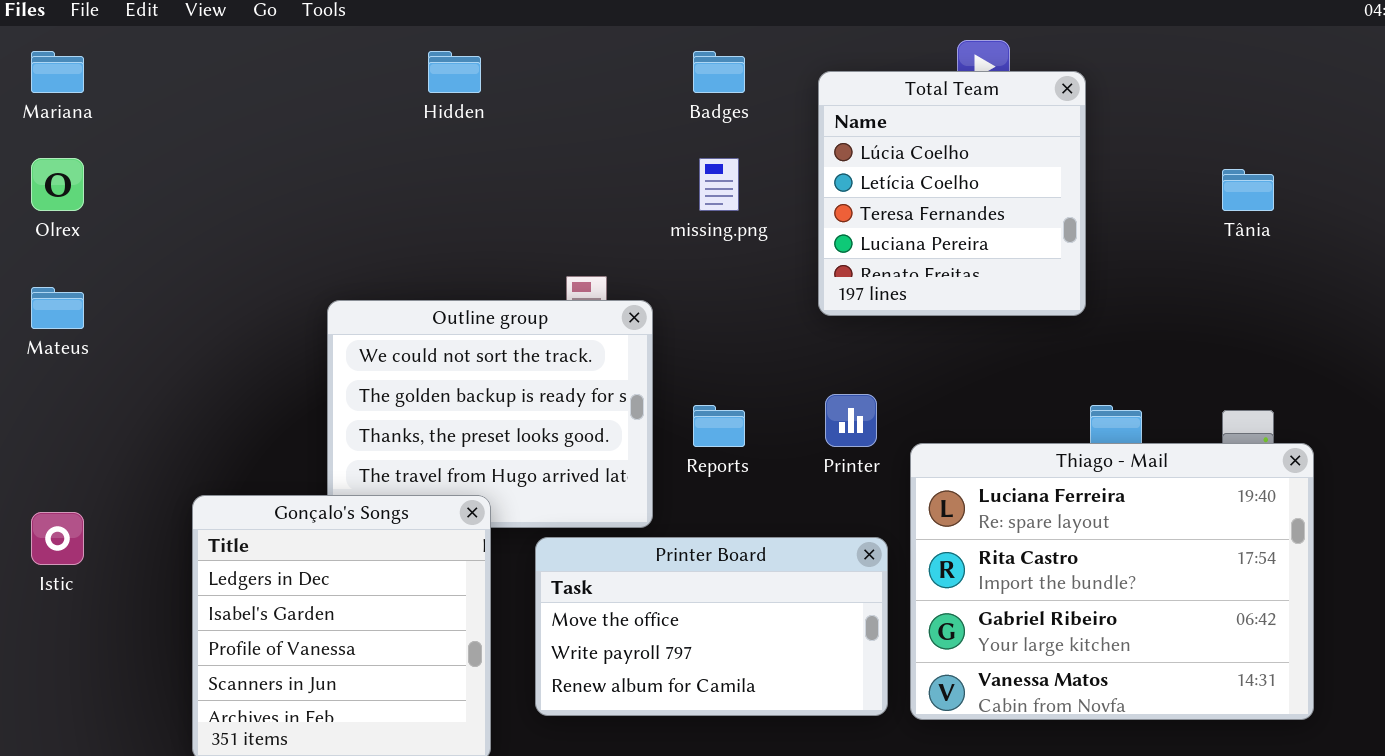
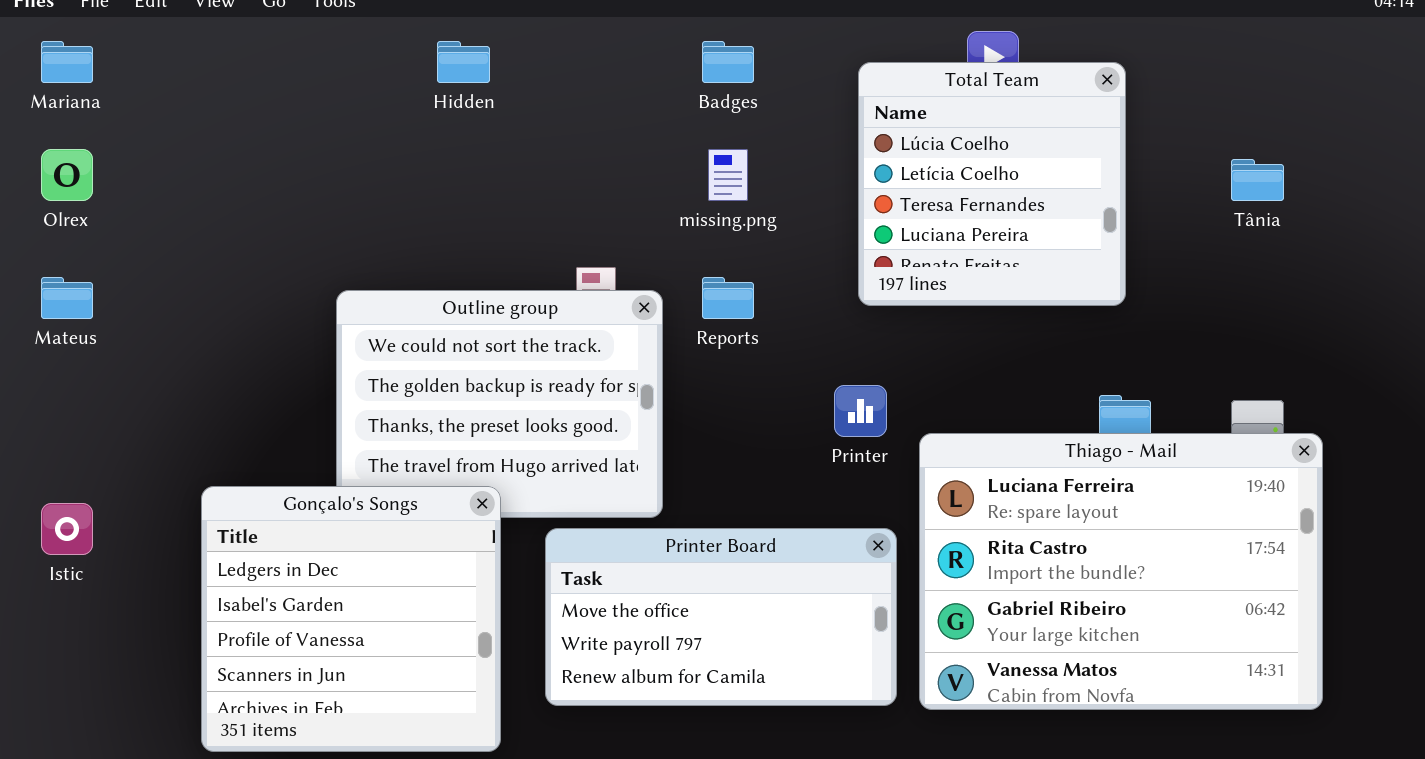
Total Team: [818,71,1086,316] -> [858,62,1126,306], moved
Reports: [693,405,745,447] -> [702,277,754,319], moved

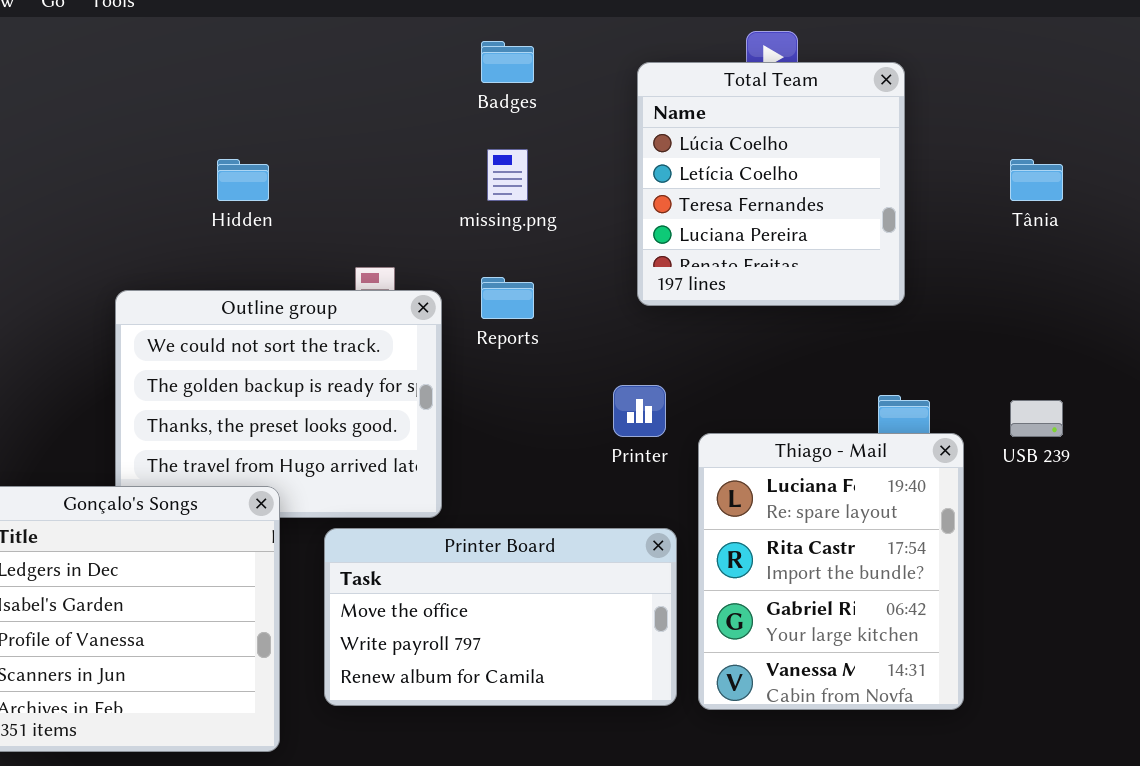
Hidden: [437,41,490,83] -> [217,159,269,201], moved
Thiago - Mail: [919,433,1323,710] -> [698,433,964,710], resized

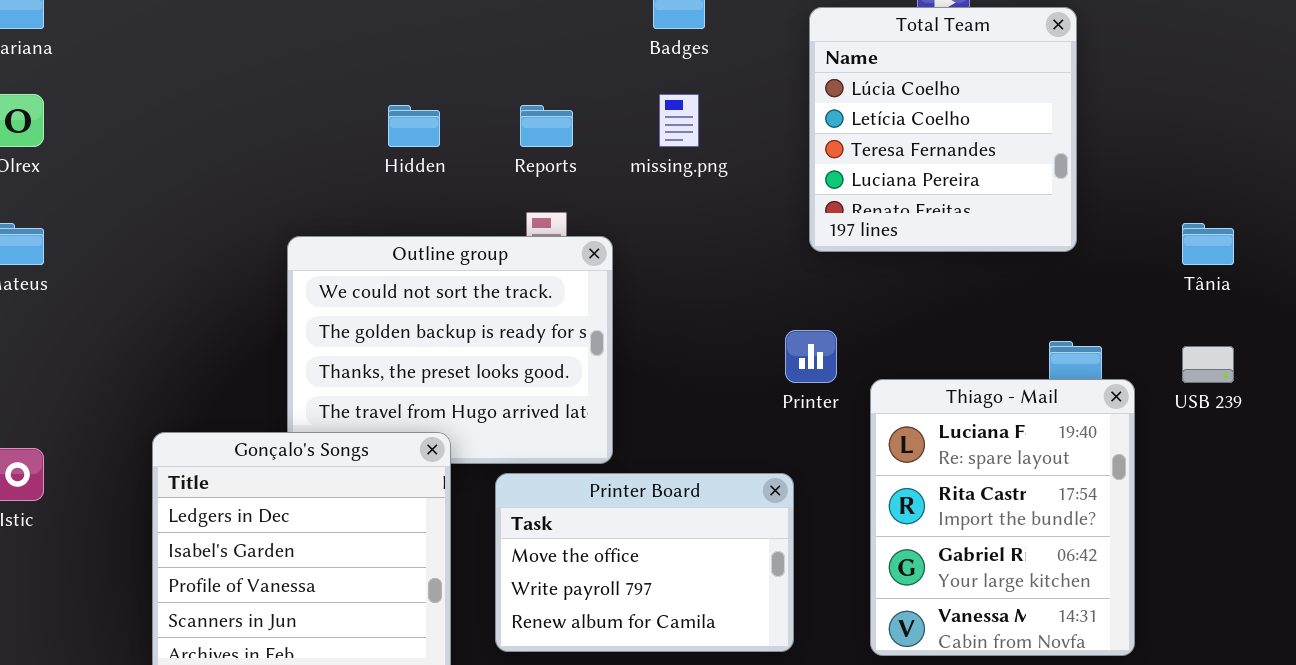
Tânia: [1010,159,1063,201] -> [1182,223,1234,265], moved
Reports: [481,277,534,319] -> [520,105,573,147], moved
Printer Board: [324,528,677,706] -> [495,473,794,652], resized

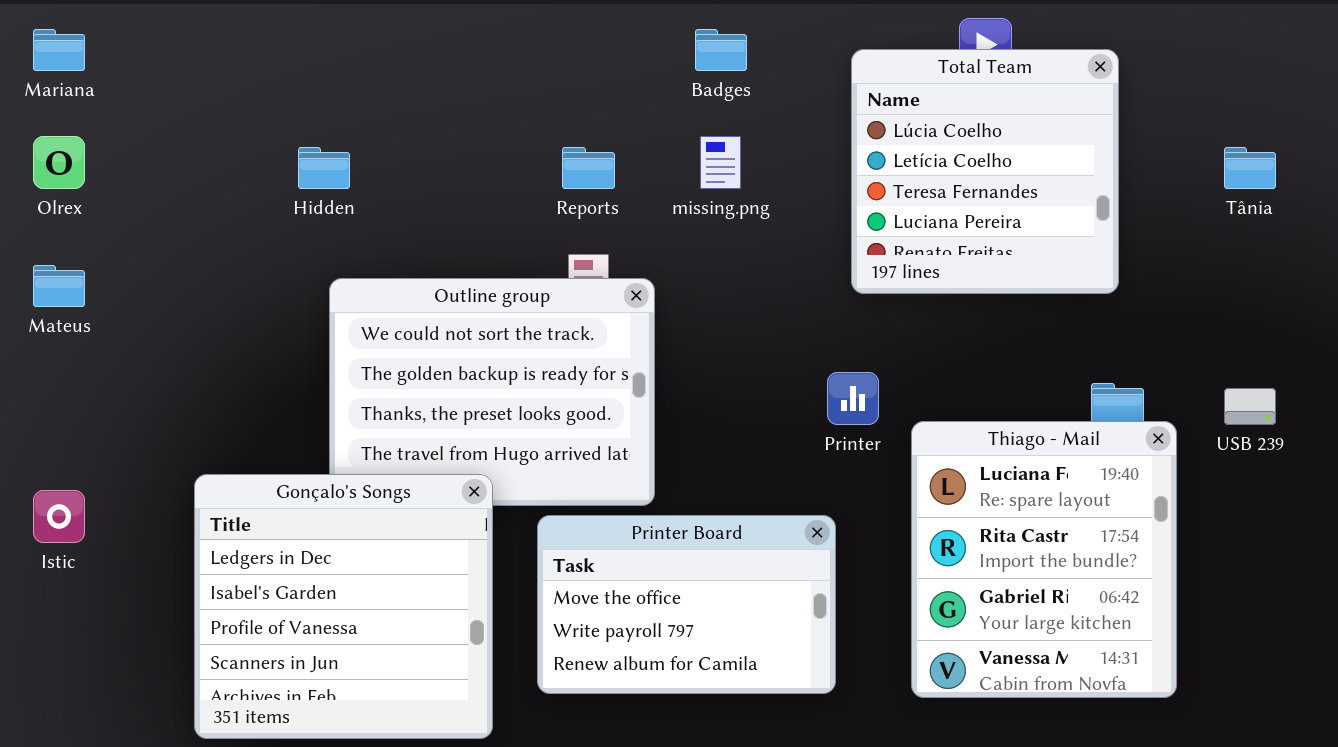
Hidden: [388,105,440,147] -> [298,147,350,189], moved
Tânia: [1182,223,1234,265] -> [1224,147,1276,189], moved

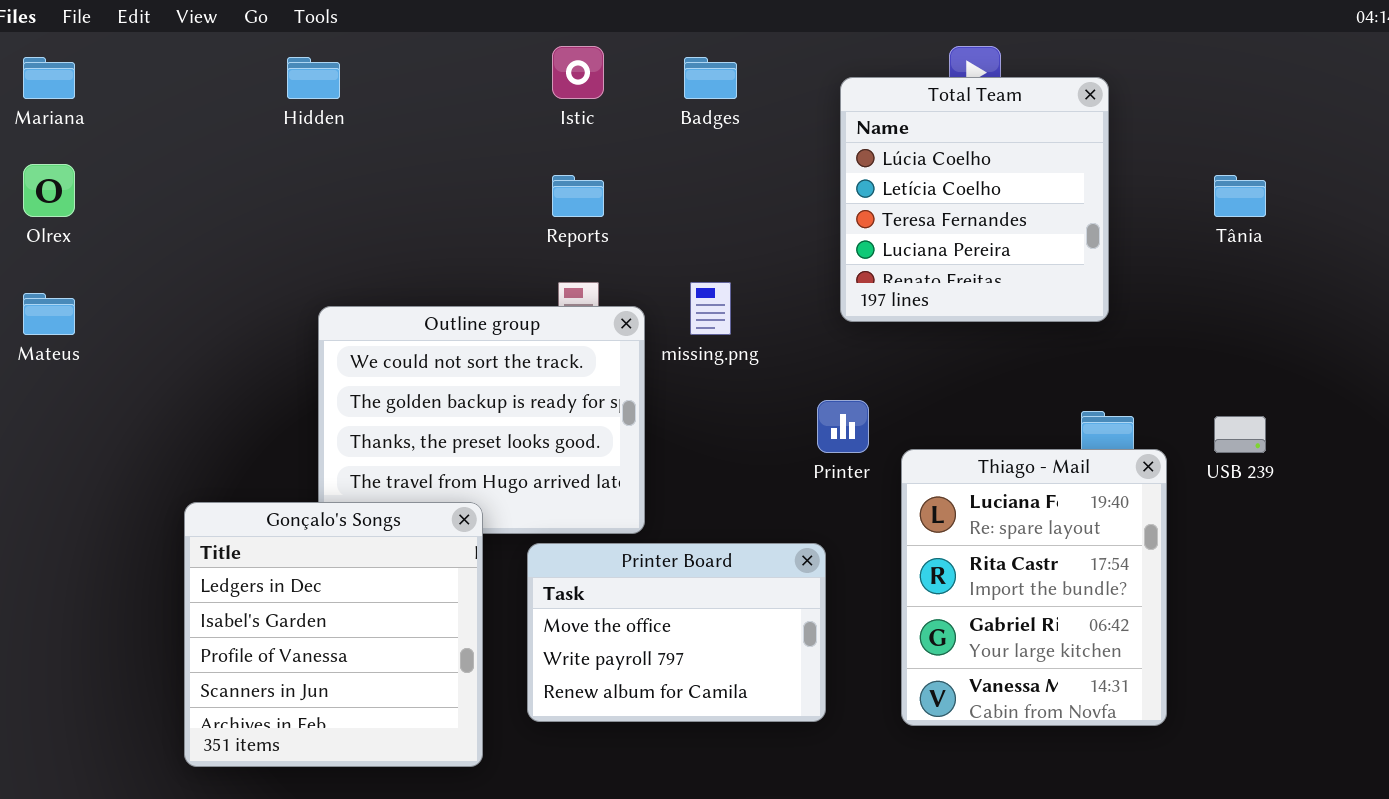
missing.png: [700,136,741,189] -> [690,282,731,335], moved
Hidden: [298,147,350,189] -> [287,57,340,99], moved
Istic: [33,490,85,543] -> [552,46,604,99], moved

